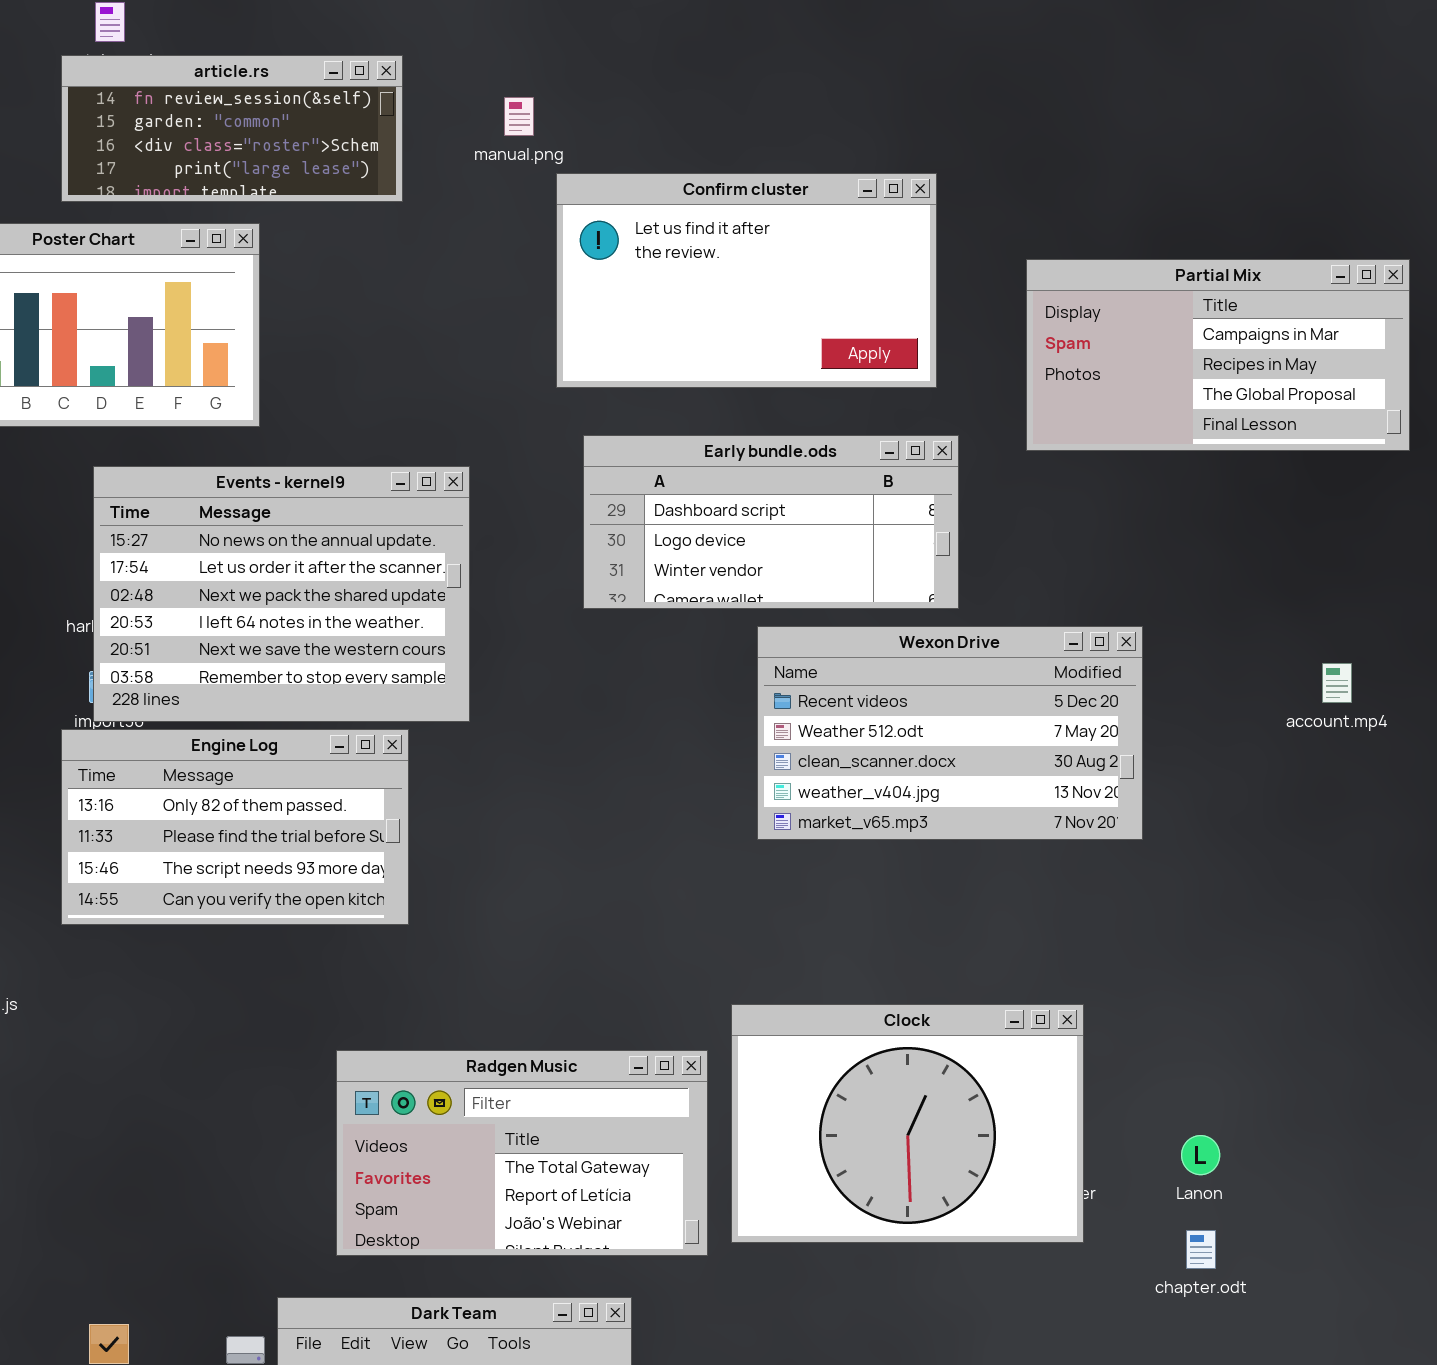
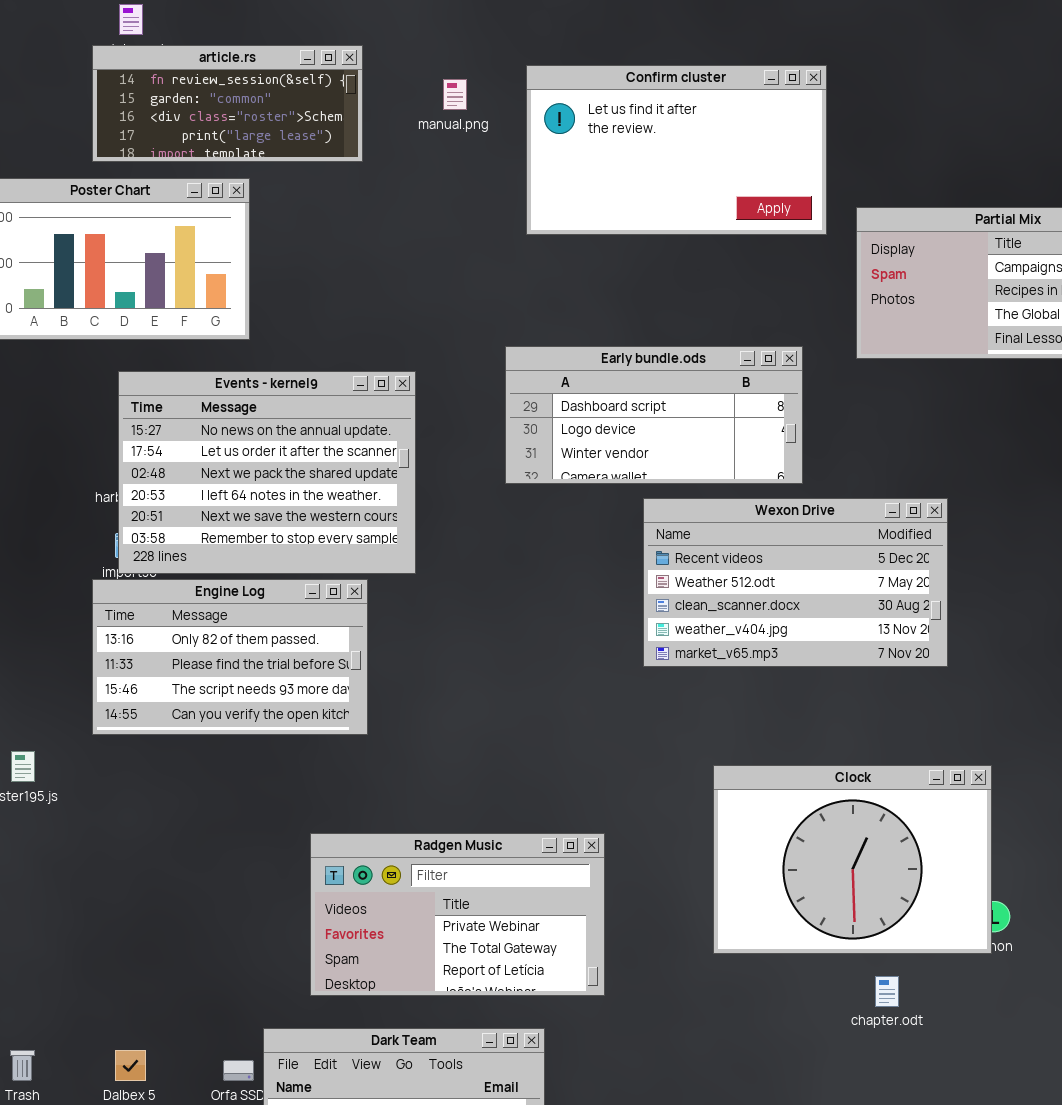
Confirm cluster: [556,173,937,388] -> [526,65,827,235], moved
Clock: [731,1004,1084,1243] -> [713,765,992,954], moved
Radgen Music: [336,1050,708,1256] -> [310,833,605,996], scrolled up 1 row
chapter.odt: [1186,1230,1216,1269] -> [875,976,899,1007], moved

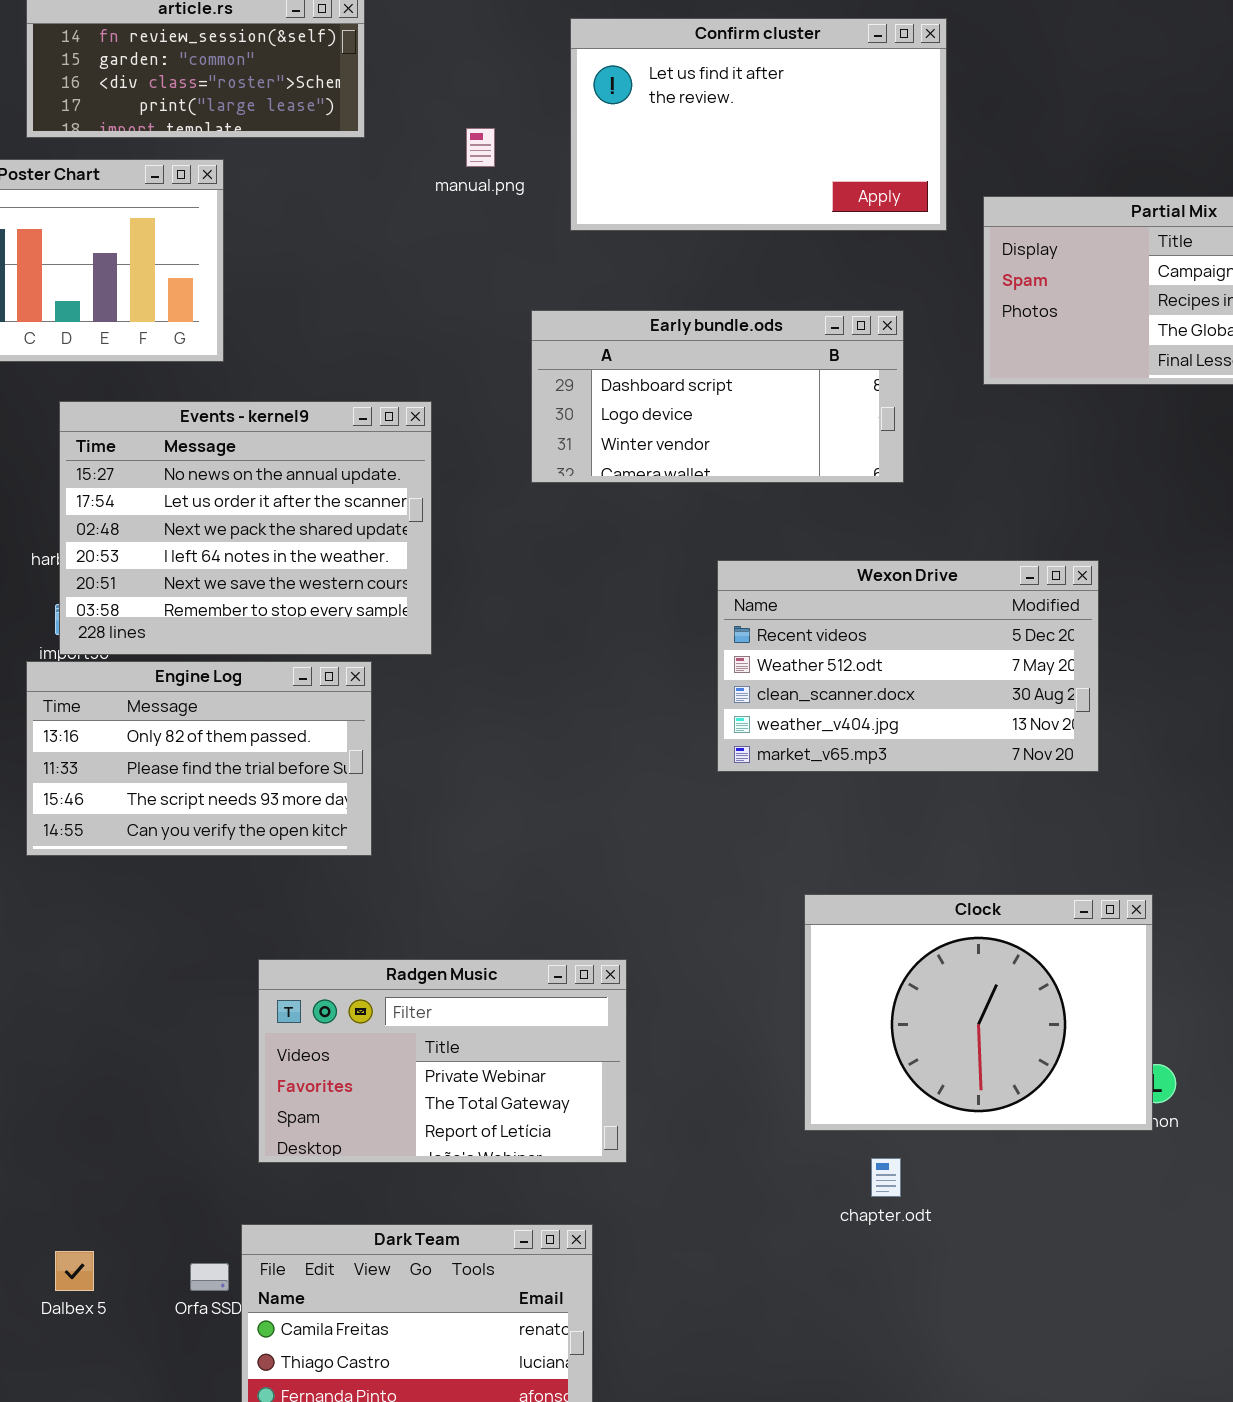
manual.png: [443,79,467,110] -> [466,128,495,167], moved
Early bundle.ods: [505,346,803,484] -> [531,310,904,483], moved
Radgen Music: [310,833,605,996] -> [258,959,627,1163], moved
chapter.odt: [875,976,899,1007] -> [871,1158,901,1197], moved

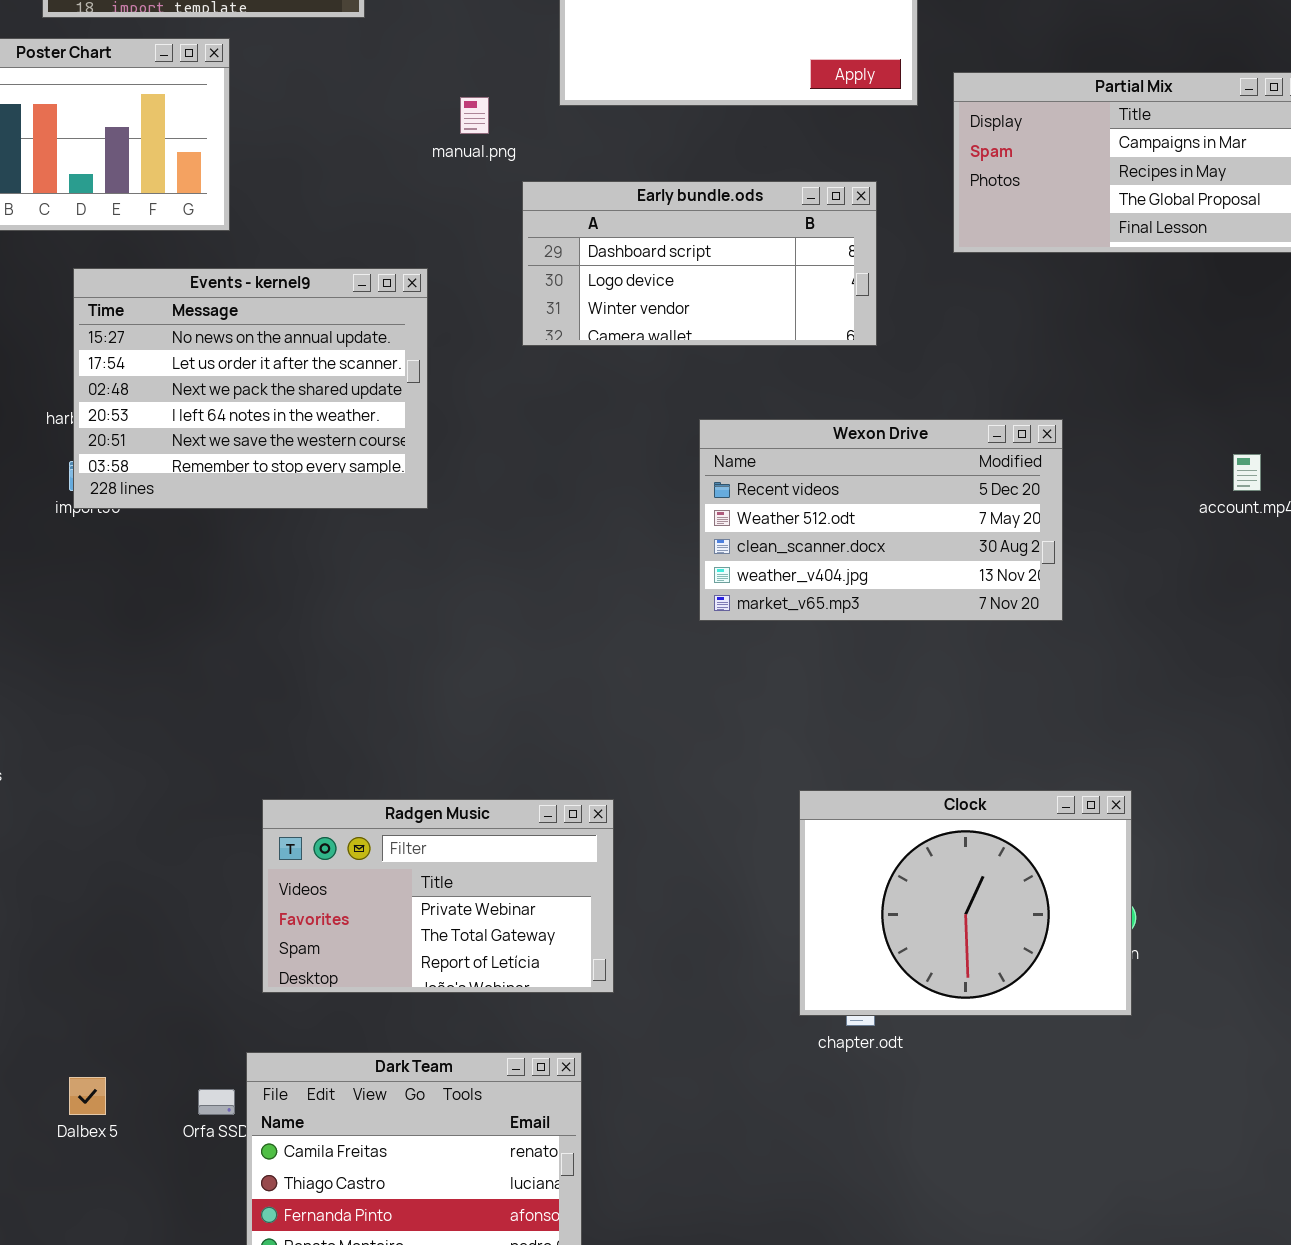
manual.png: [466,128,495,167] -> [460,97,489,134], moved
Engine Log: [26,661,372,856] -> none, closed
Clock: [804,894,1153,1131] -> [799,790,1132,1016], moved

